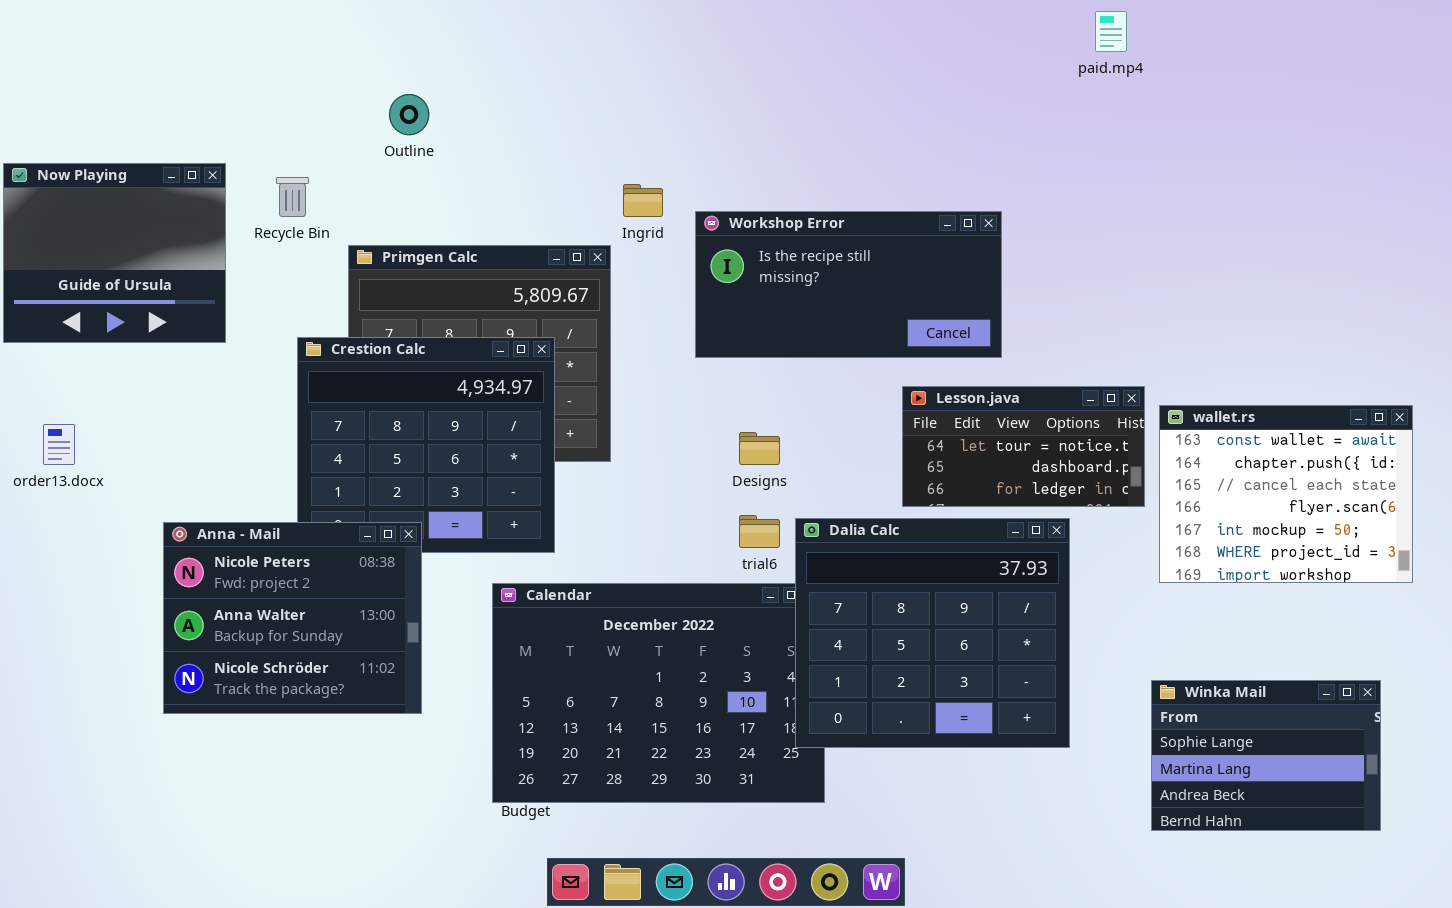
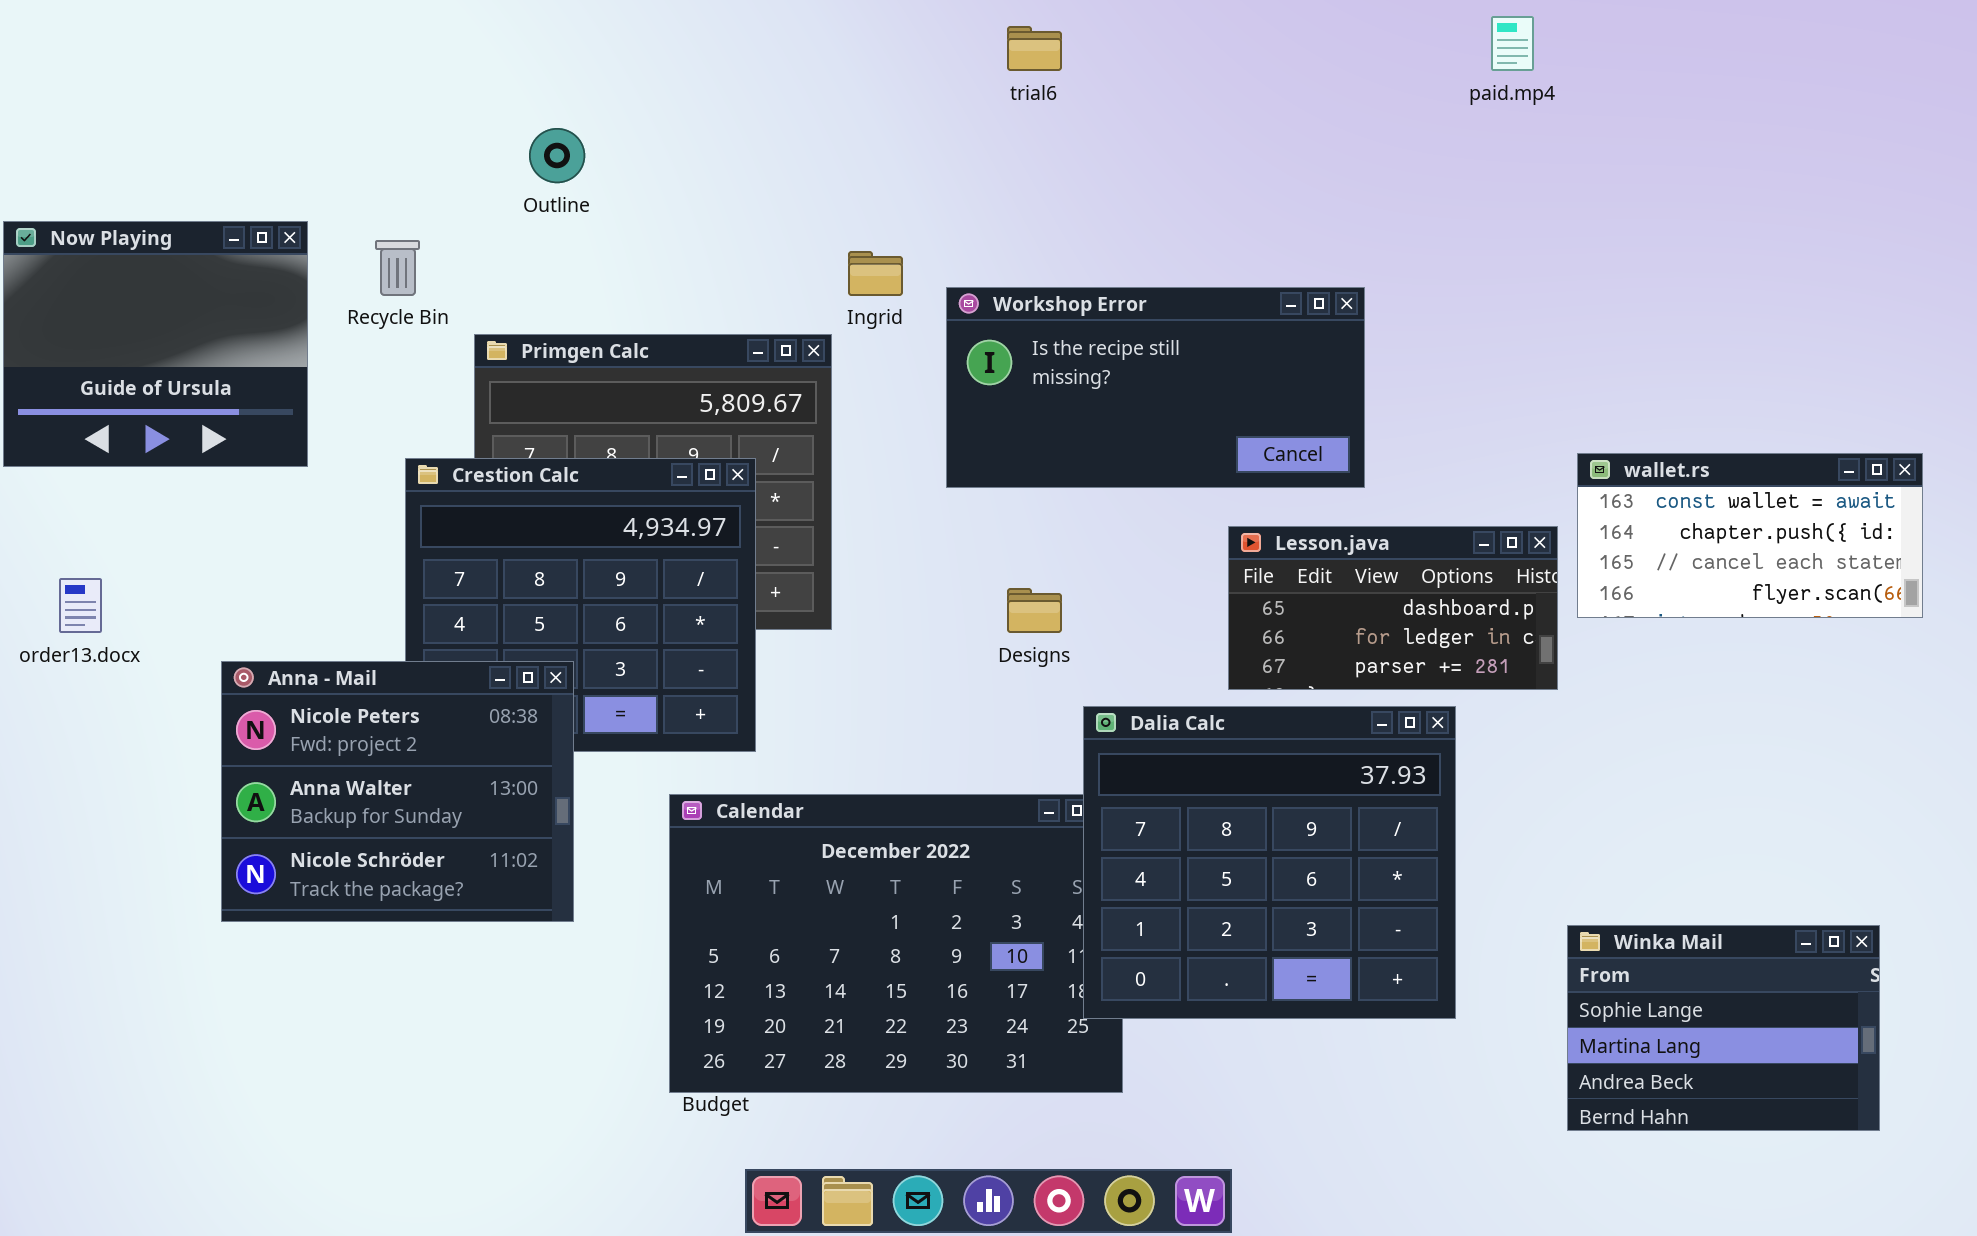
Lesson.java: [902,386,1145,507] -> [1228,526,1558,690], scrolled down 1 row
wallet.rs: [1159,405,1413,583] -> [1577,453,1923,618], moved, resized
trial6: [739,515,780,548] -> [1007,26,1062,71], moved
Anna - Mail: [163,522,422,714] -> [221,661,574,922], moved

